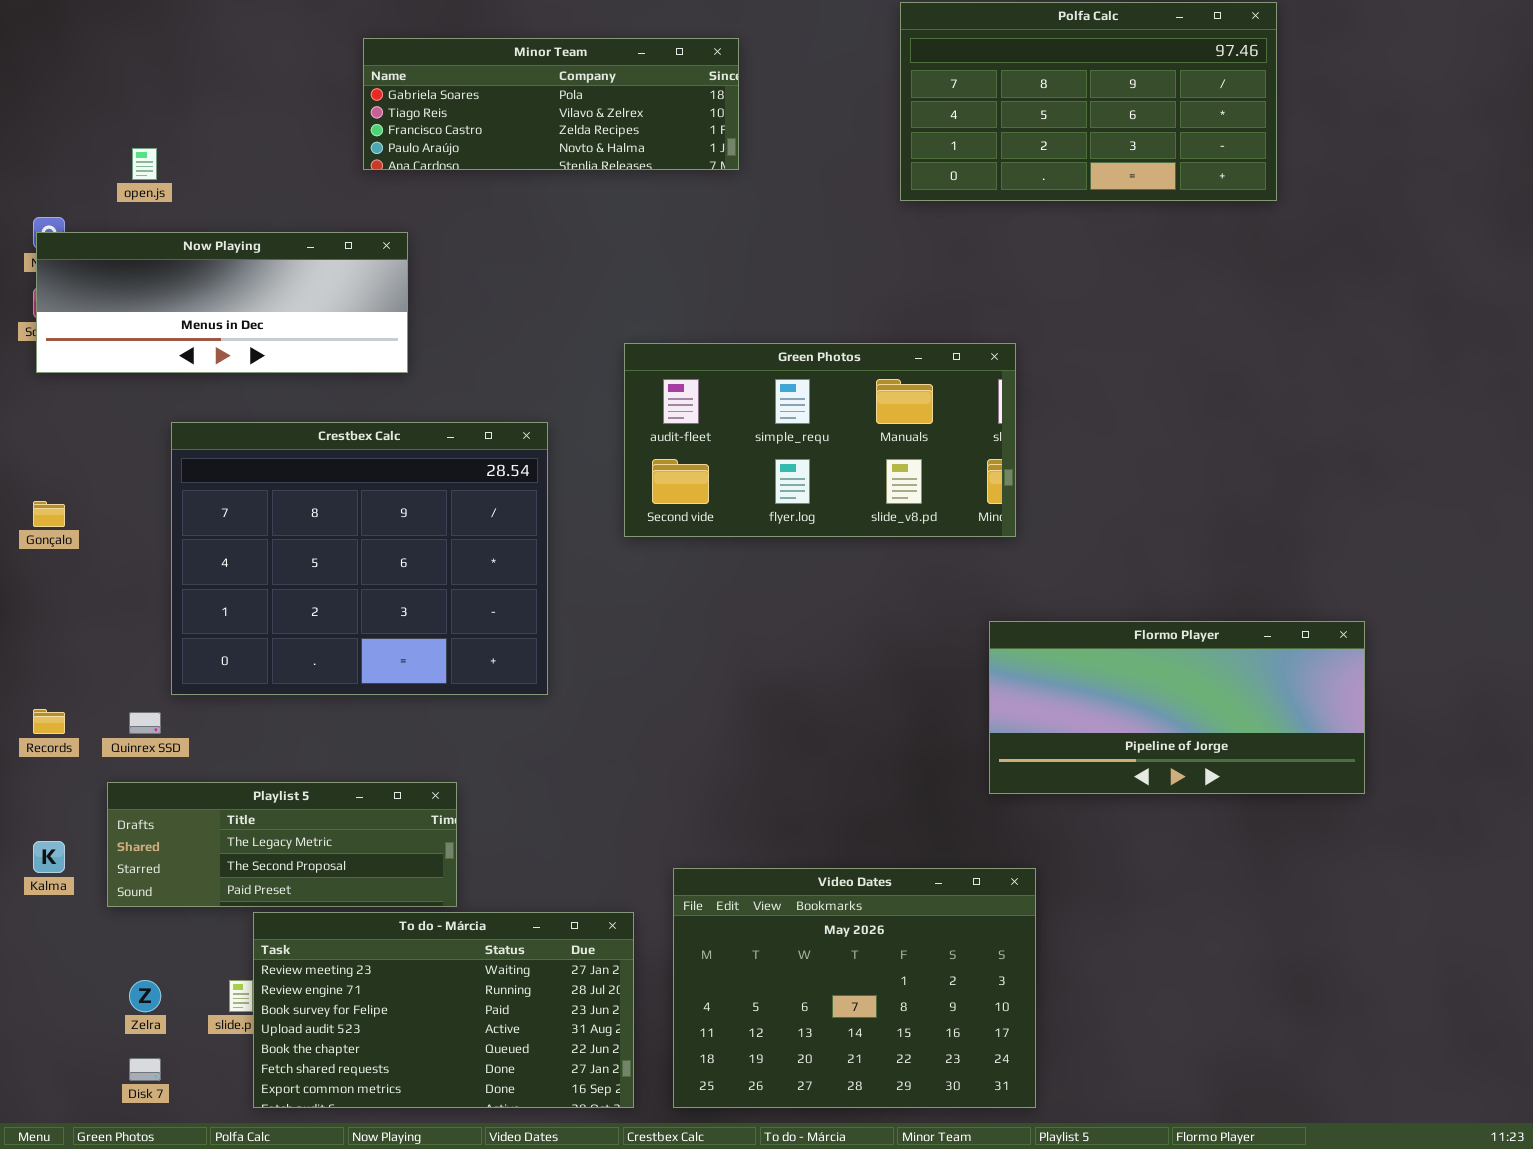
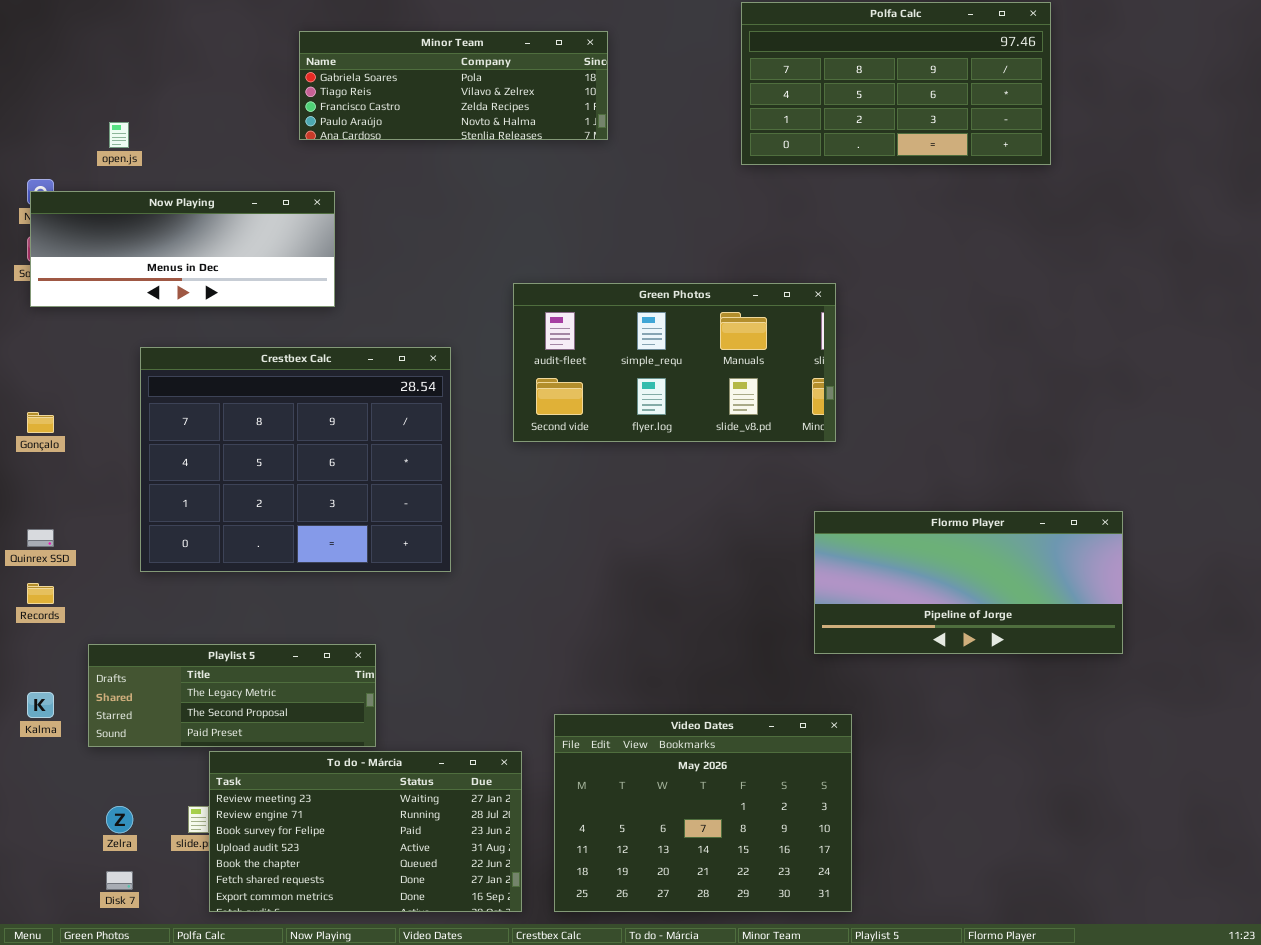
Quinrex SSD: [129,712,161,734] -> [27,529,54,547], moved

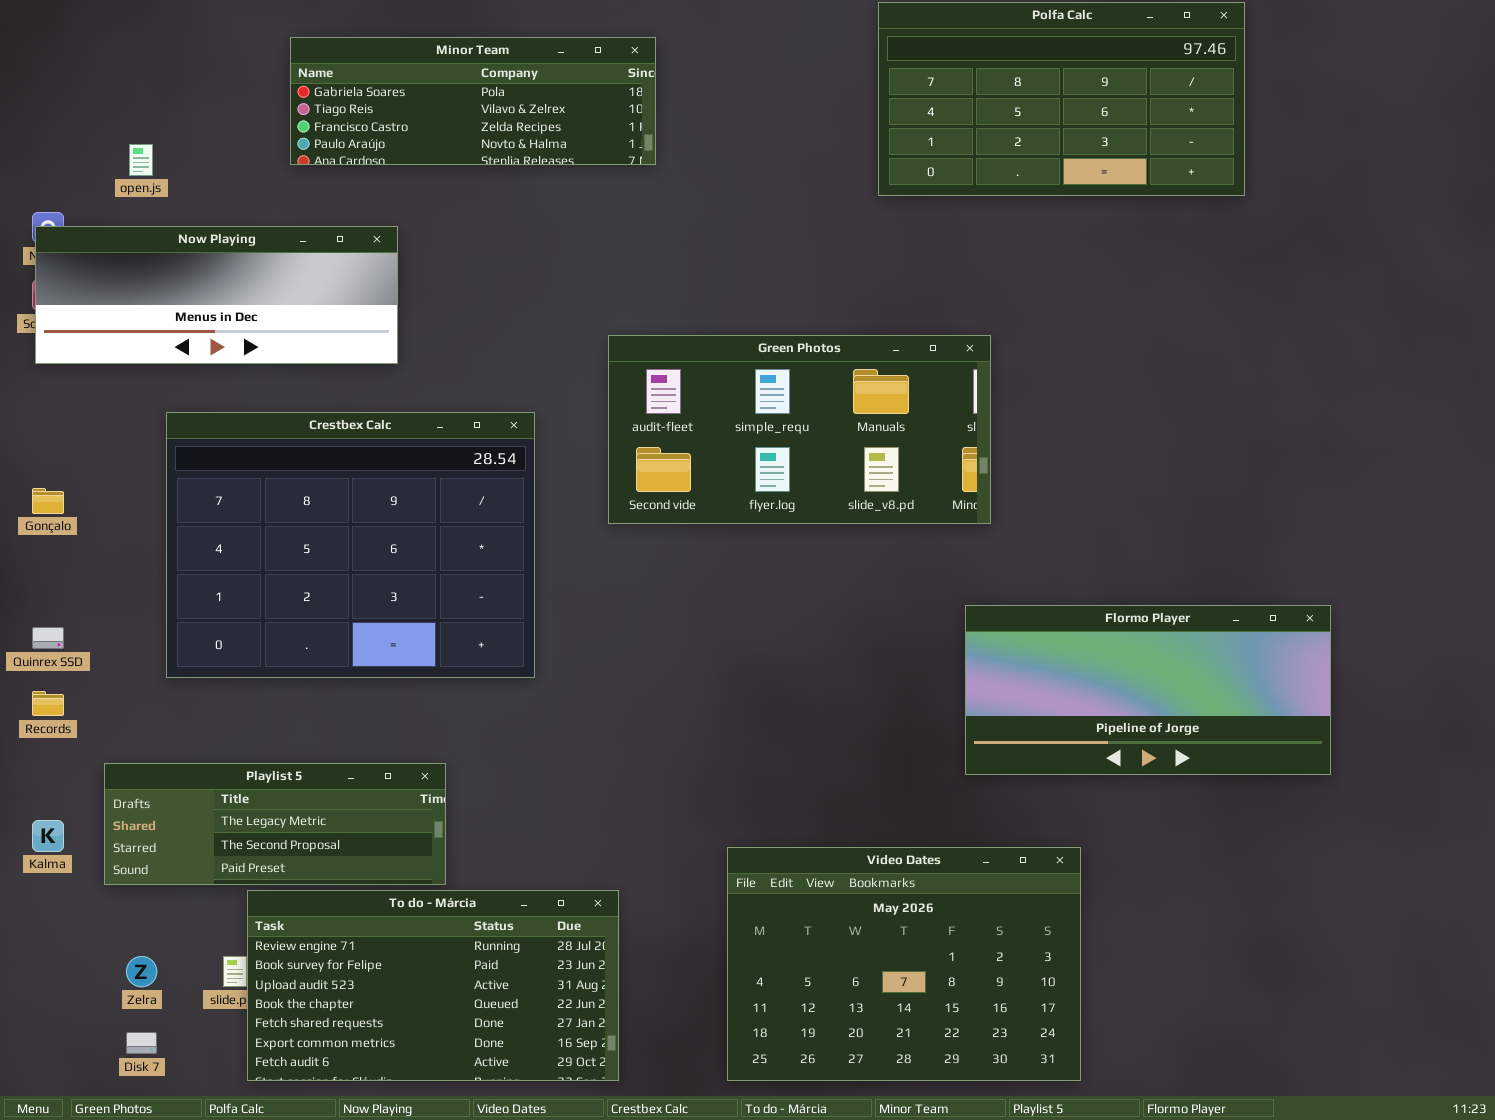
Minor Team: [299,31,608,140] -> [290,37,656,165], moved
Video Dates: [554,714,852,912] -> [727,847,1081,1081], moved
To do - Márcia: [209,751,522,912] -> [247,890,619,1081], scrolled down 1 row

